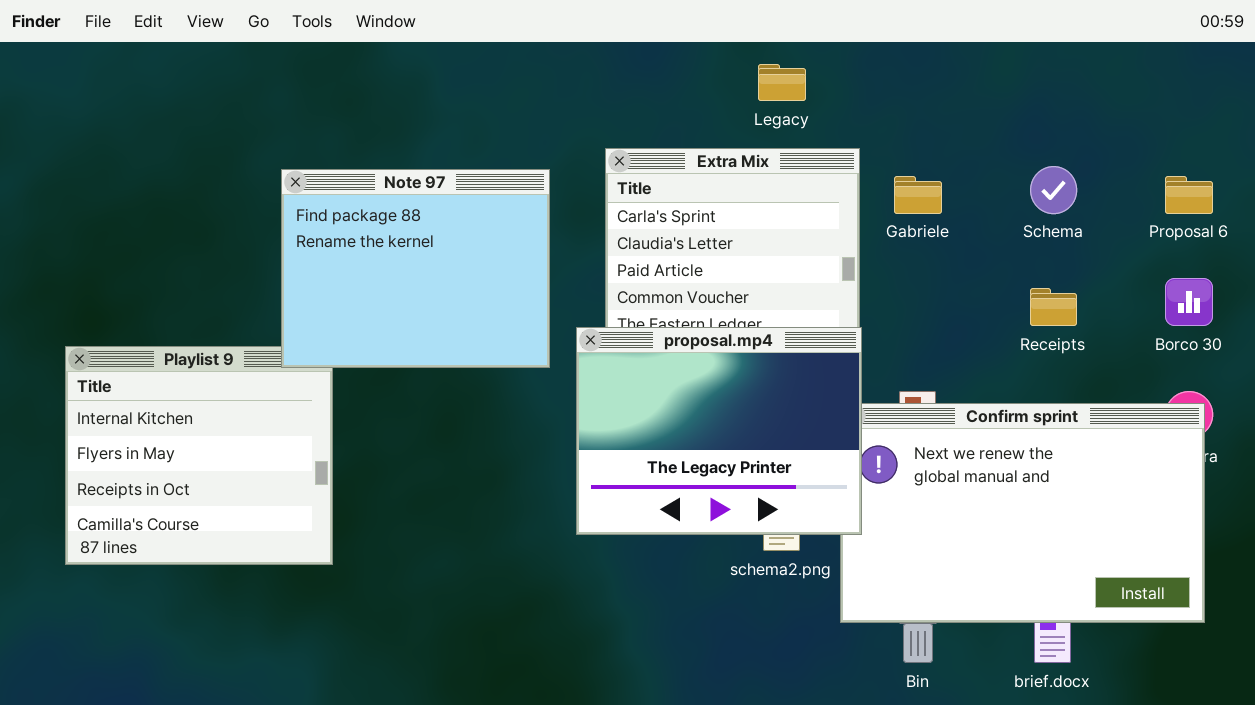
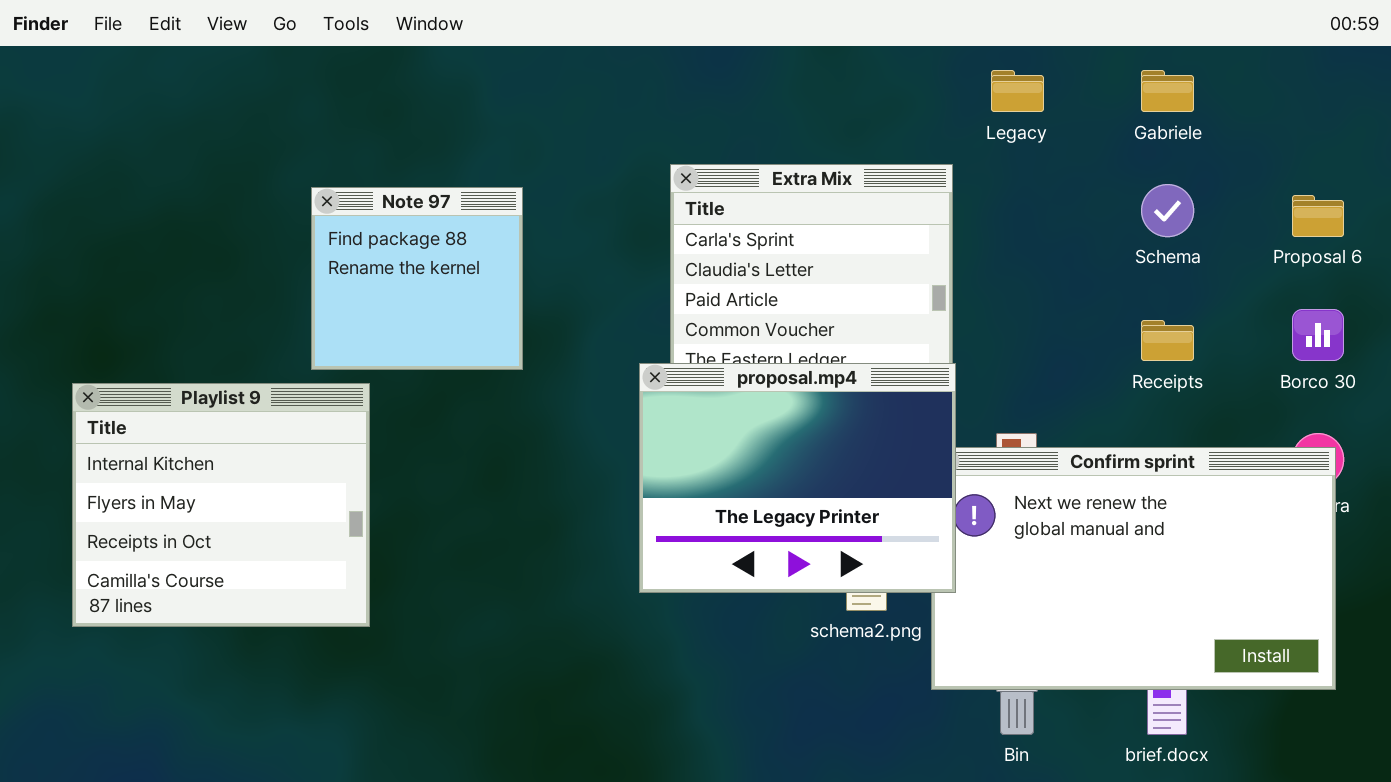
Legacy: [758,64,806,101] -> [991,70,1044,112], moved
Note 97: [281,169,550,368] -> [311,187,523,370], resized
Gabriele: [894,176,942,214] -> [1141,70,1194,112], moved

